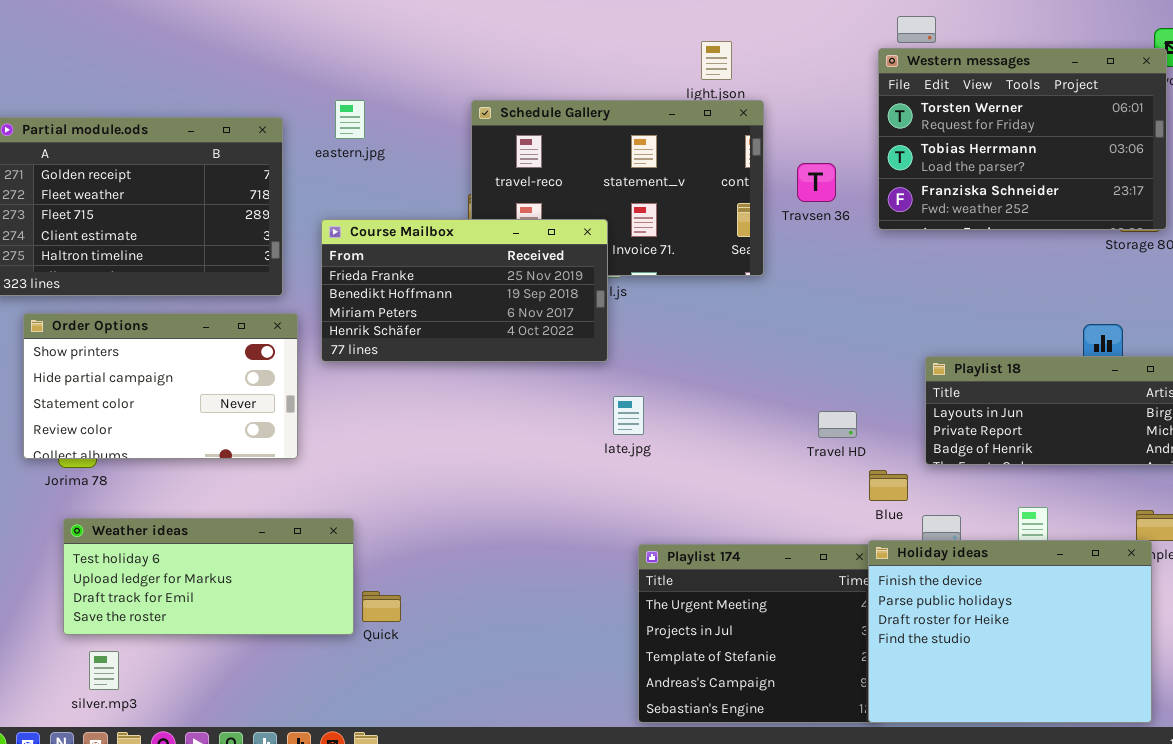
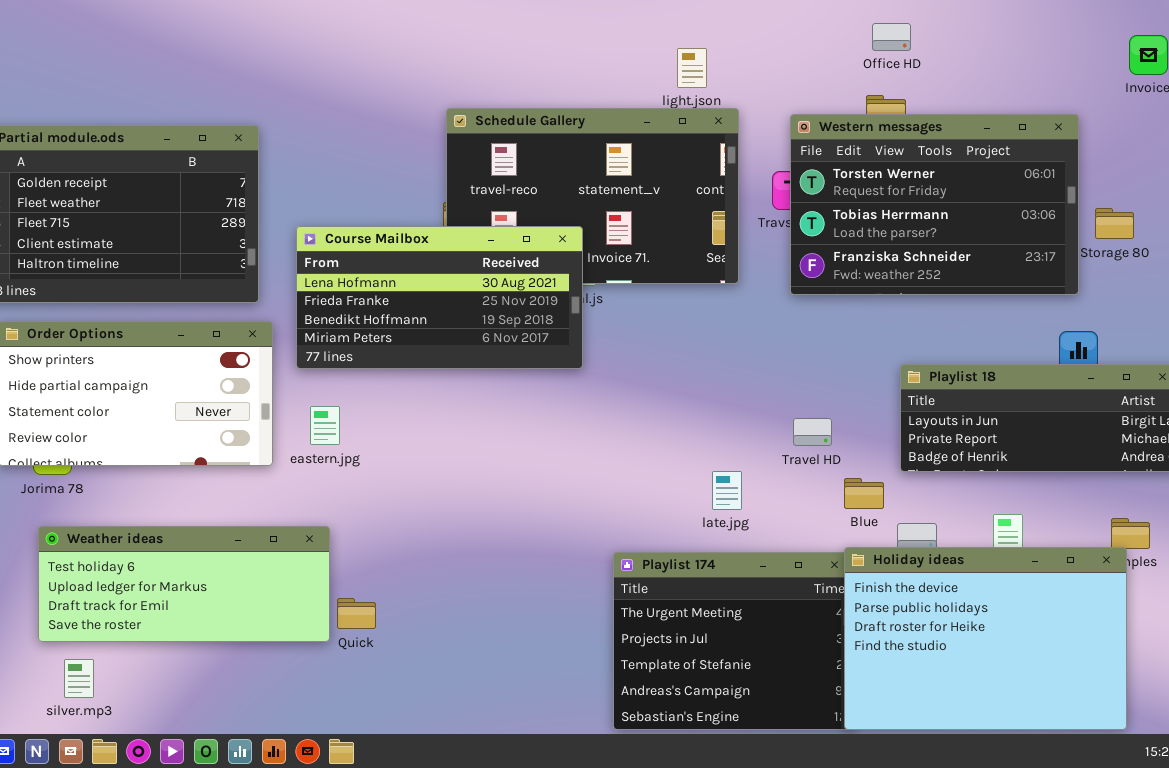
Western messages: [878,48,1167,230] -> [790,114,1079,295], moved
eastern.jpg: [335,100,365,139] -> [310,406,340,445], moved
Course Mailbox: [321,219,608,362] -> [296,226,583,369], scrolled up 1 row
late.jpg: [613,396,644,435] -> [712,471,742,510], moved

